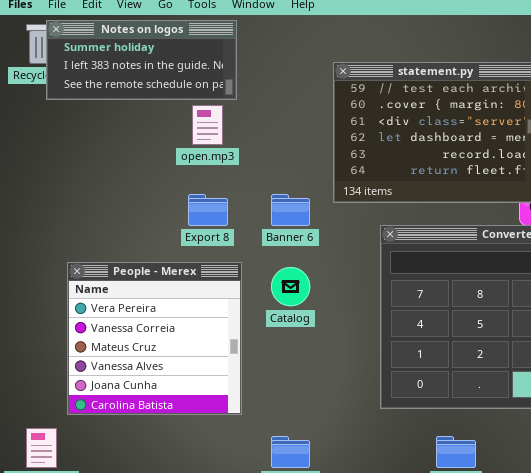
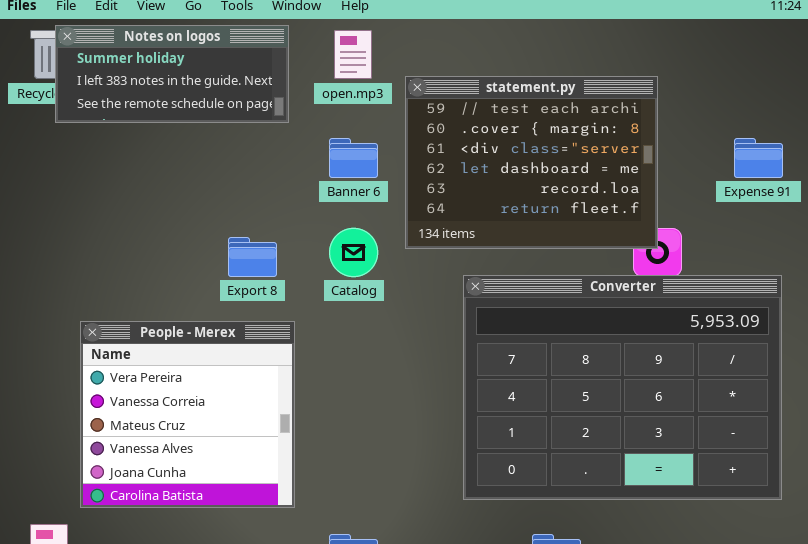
open.mp3: [192,105,223,145] -> [334,30,372,79], moved
Banner 6: [271,194,310,226] -> [329,138,378,178], moved
Catalog: [271,267,310,306] -> [329,228,378,277], moved

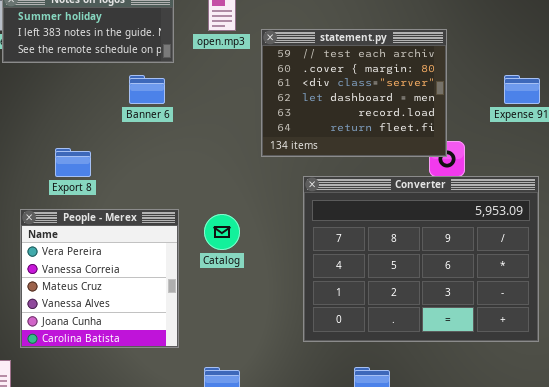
Banner 6: [329,138,378,178] -> [129,75,165,104], moved
Catalog: [329,228,378,277] -> [204,214,240,250], moved
Export 8: [228,237,277,277] -> [55,148,91,177], moved

